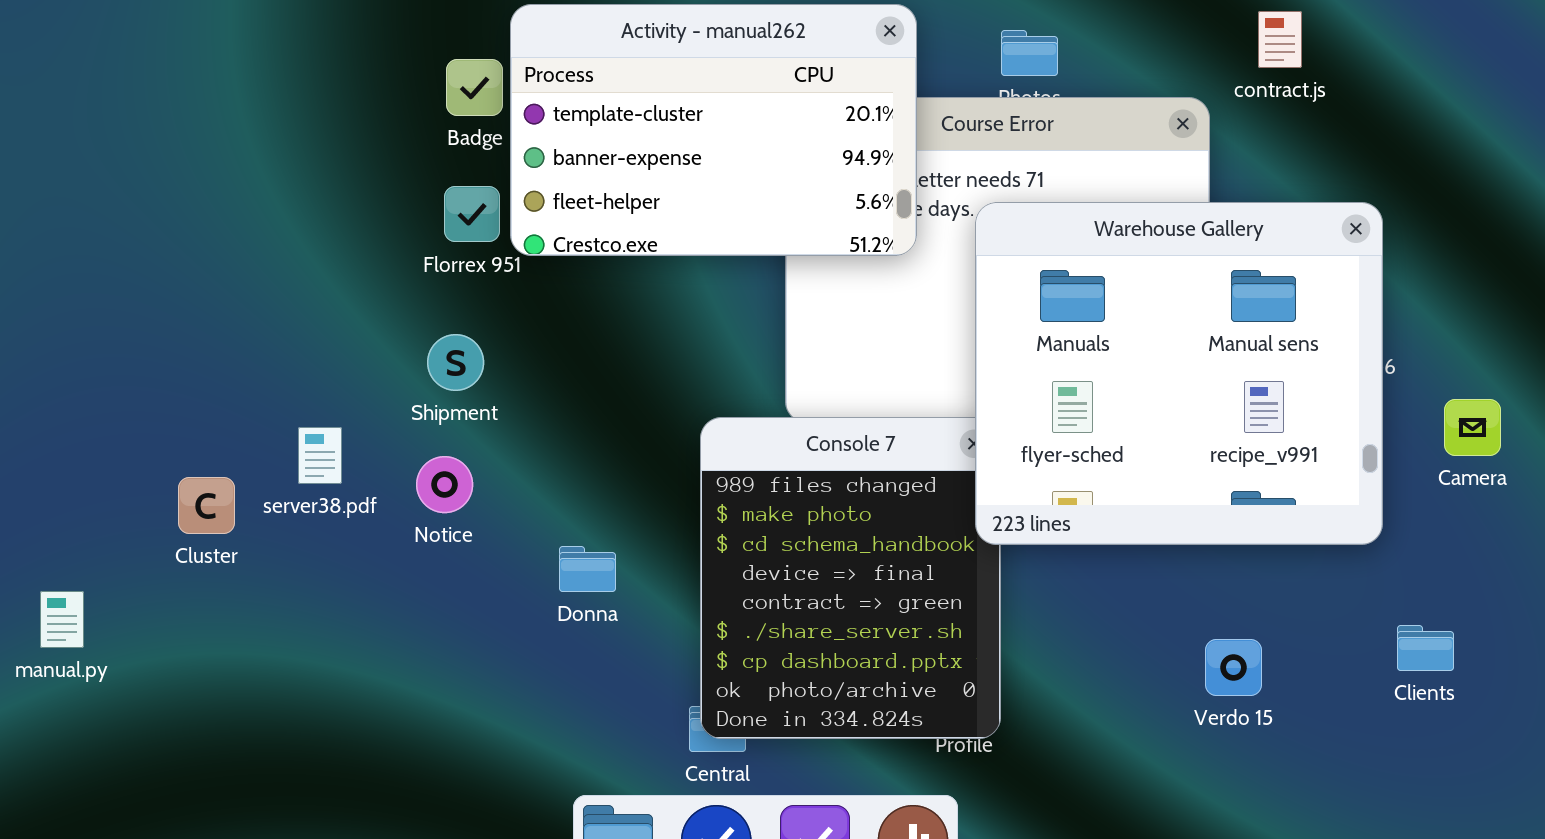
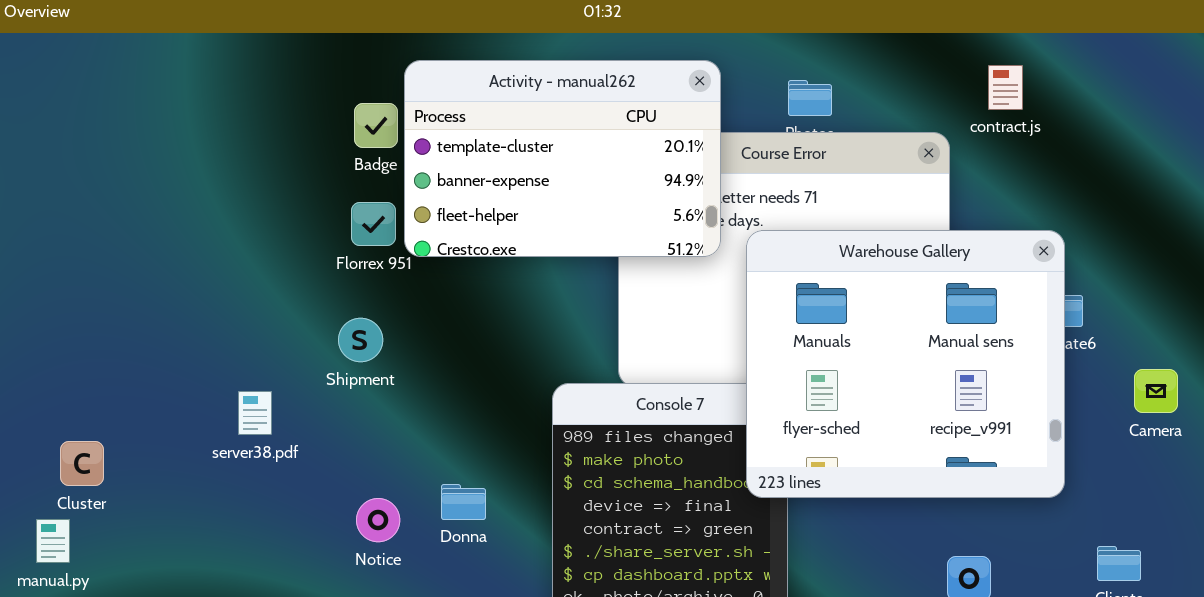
Warehouse Gallery: [975,202,1383,545] -> [746,230,1065,498], moved
Notice: [416,456,473,513] -> [356,498,400,542], moved
Cluster: [178,477,235,534] -> [60,441,104,486], moved

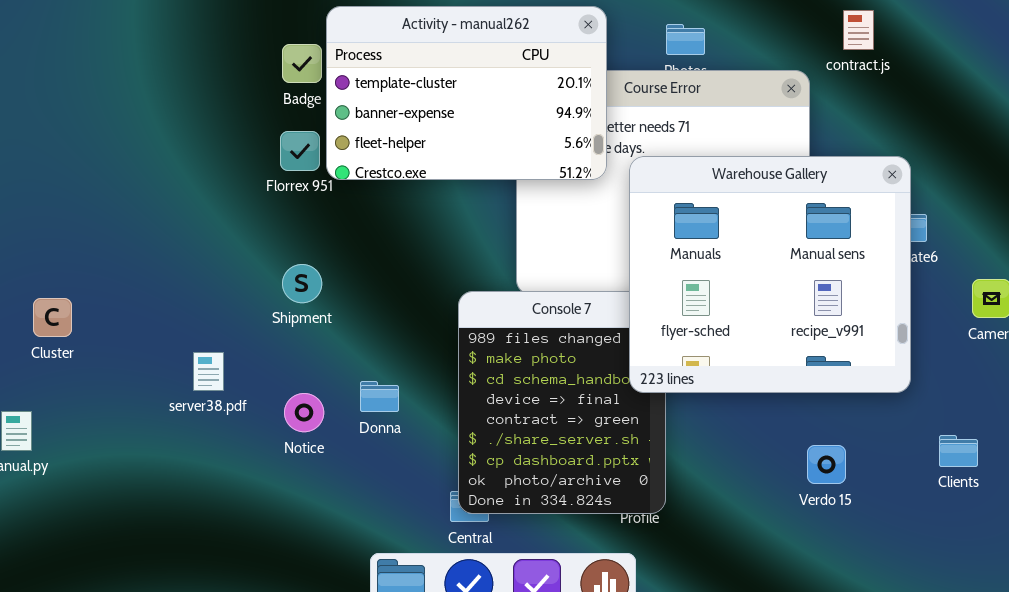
Shipment: [338,318,383,362] -> [282,264,322,303], moved
server38.pdf: [238,391,272,435] -> [193,352,224,391], moved
Cluster: [60,441,104,486] -> [33,298,72,337], moved

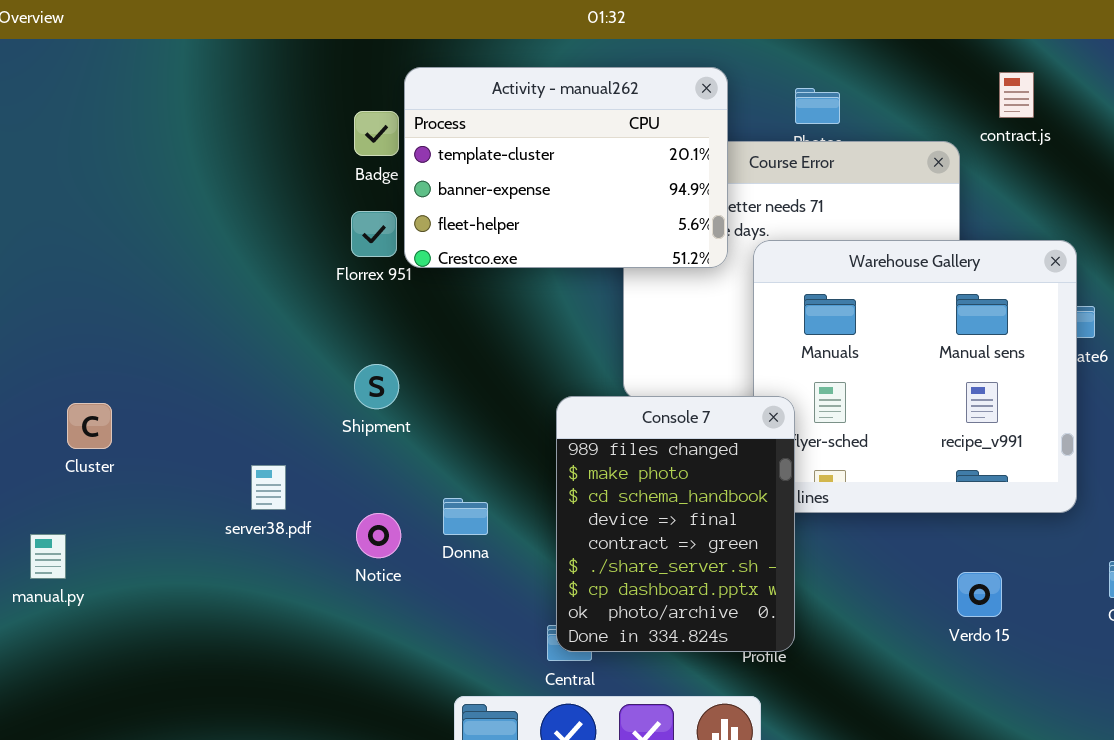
Console 7: [458,291,666,514] -> [556,396,795,652], raised

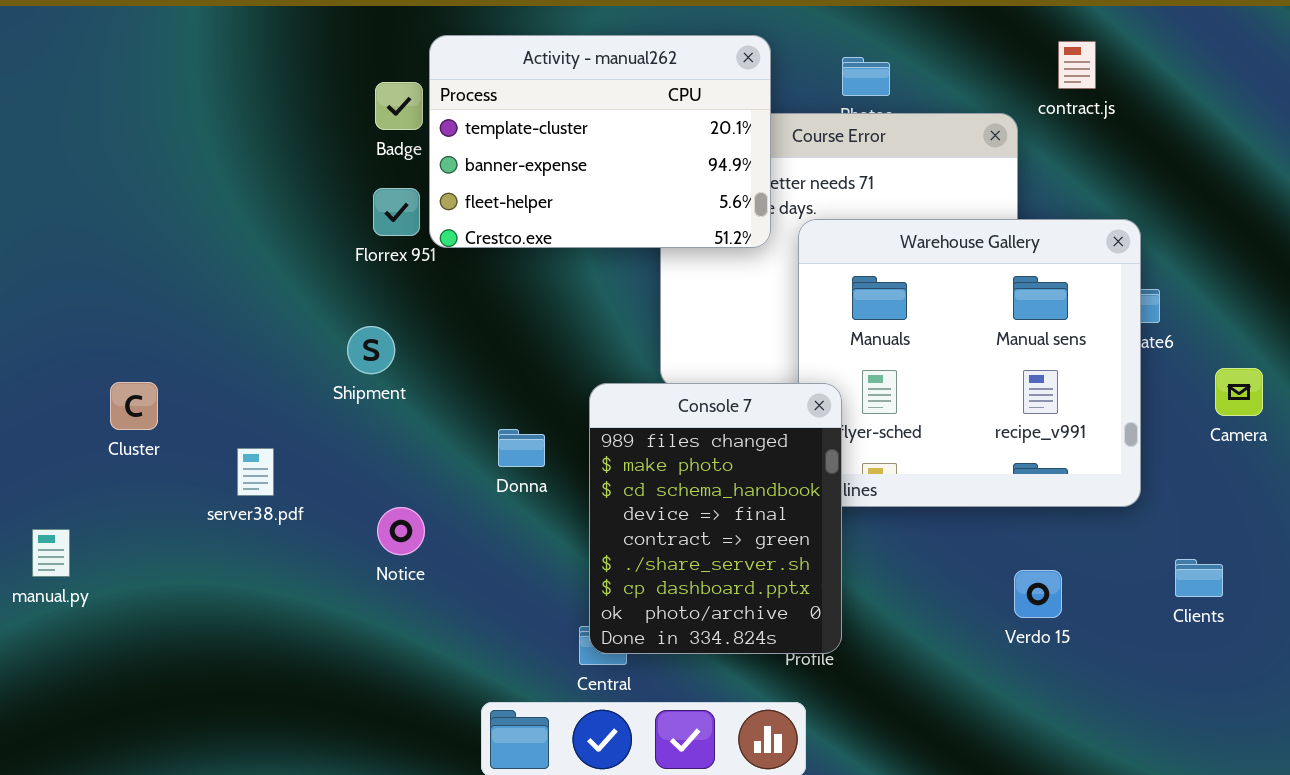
Shipment: [354,364,399,409] -> [347,326,395,374], moved
Cluster: [67,403,112,449] -> [110,382,158,430], moved
server38.pdf: [251,465,286,510] -> [237,448,274,496], moved
Donna: [443,498,488,535] -> [498,429,545,467], moved

